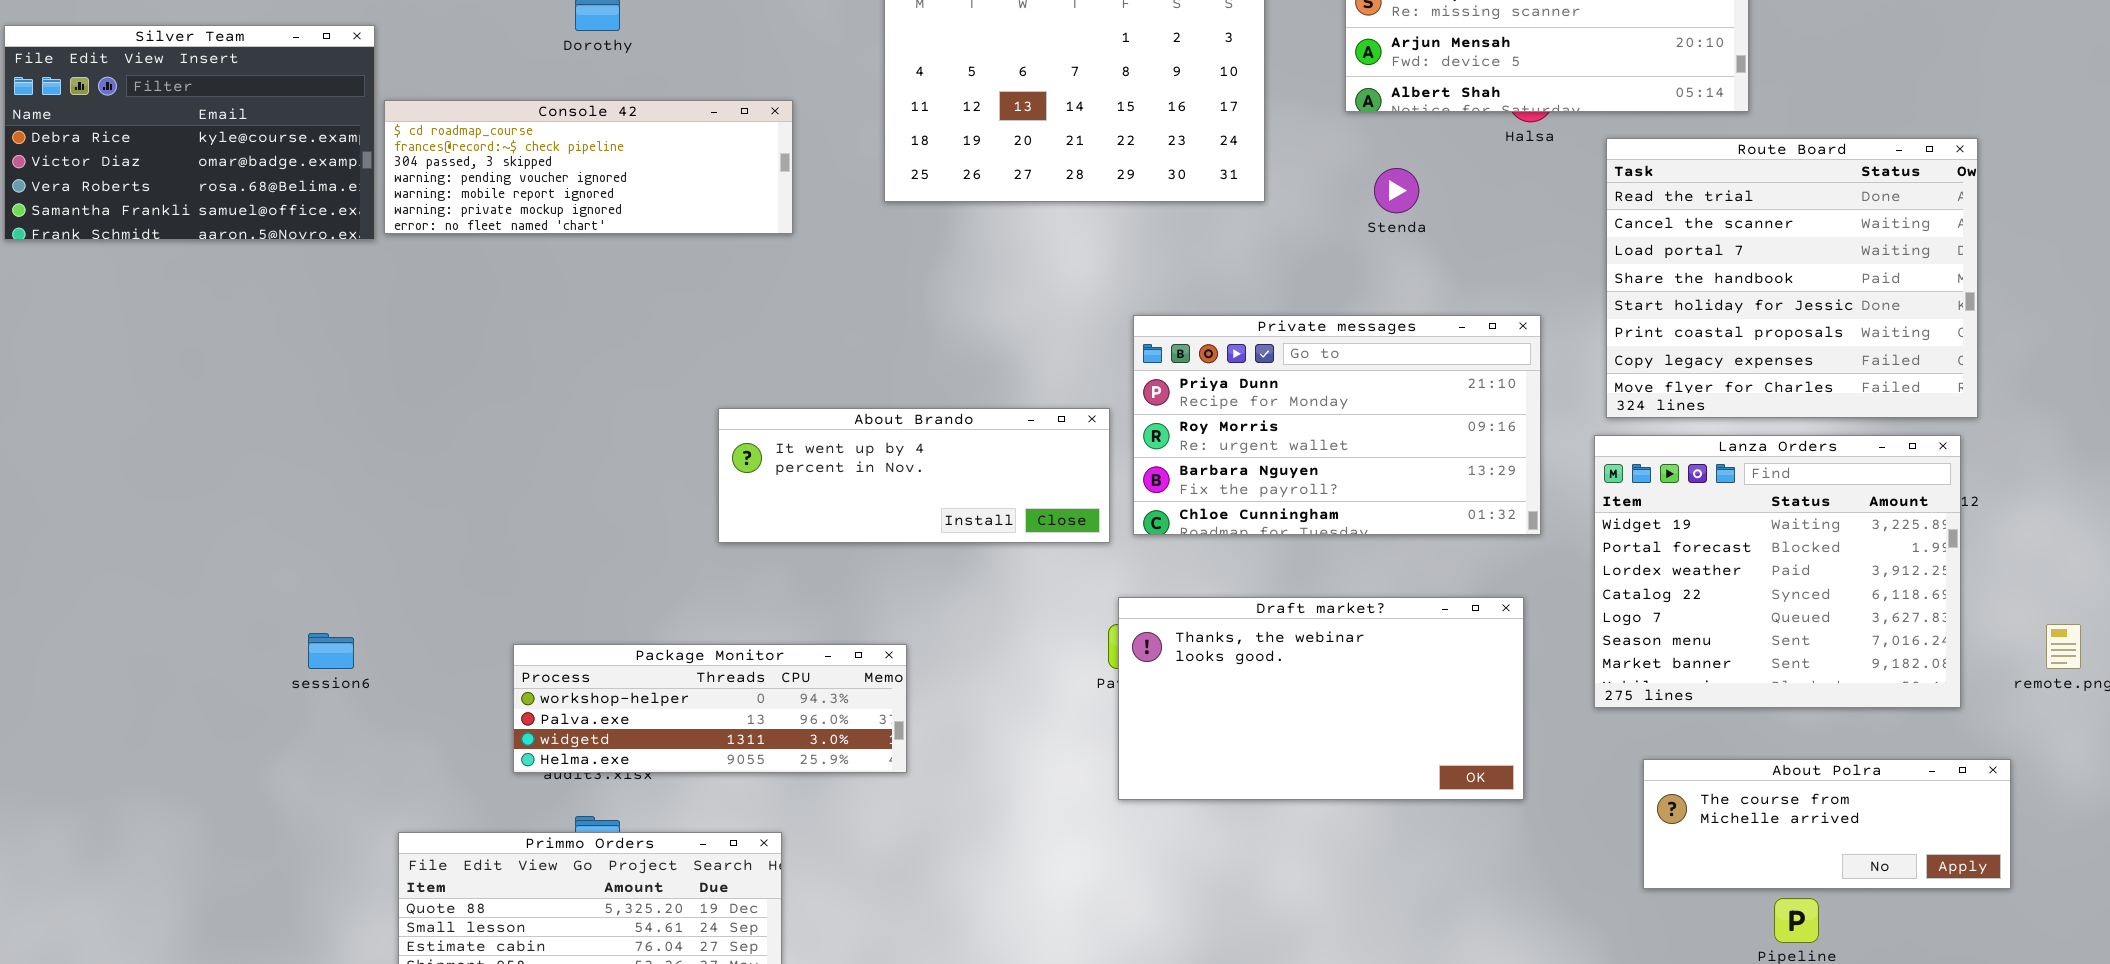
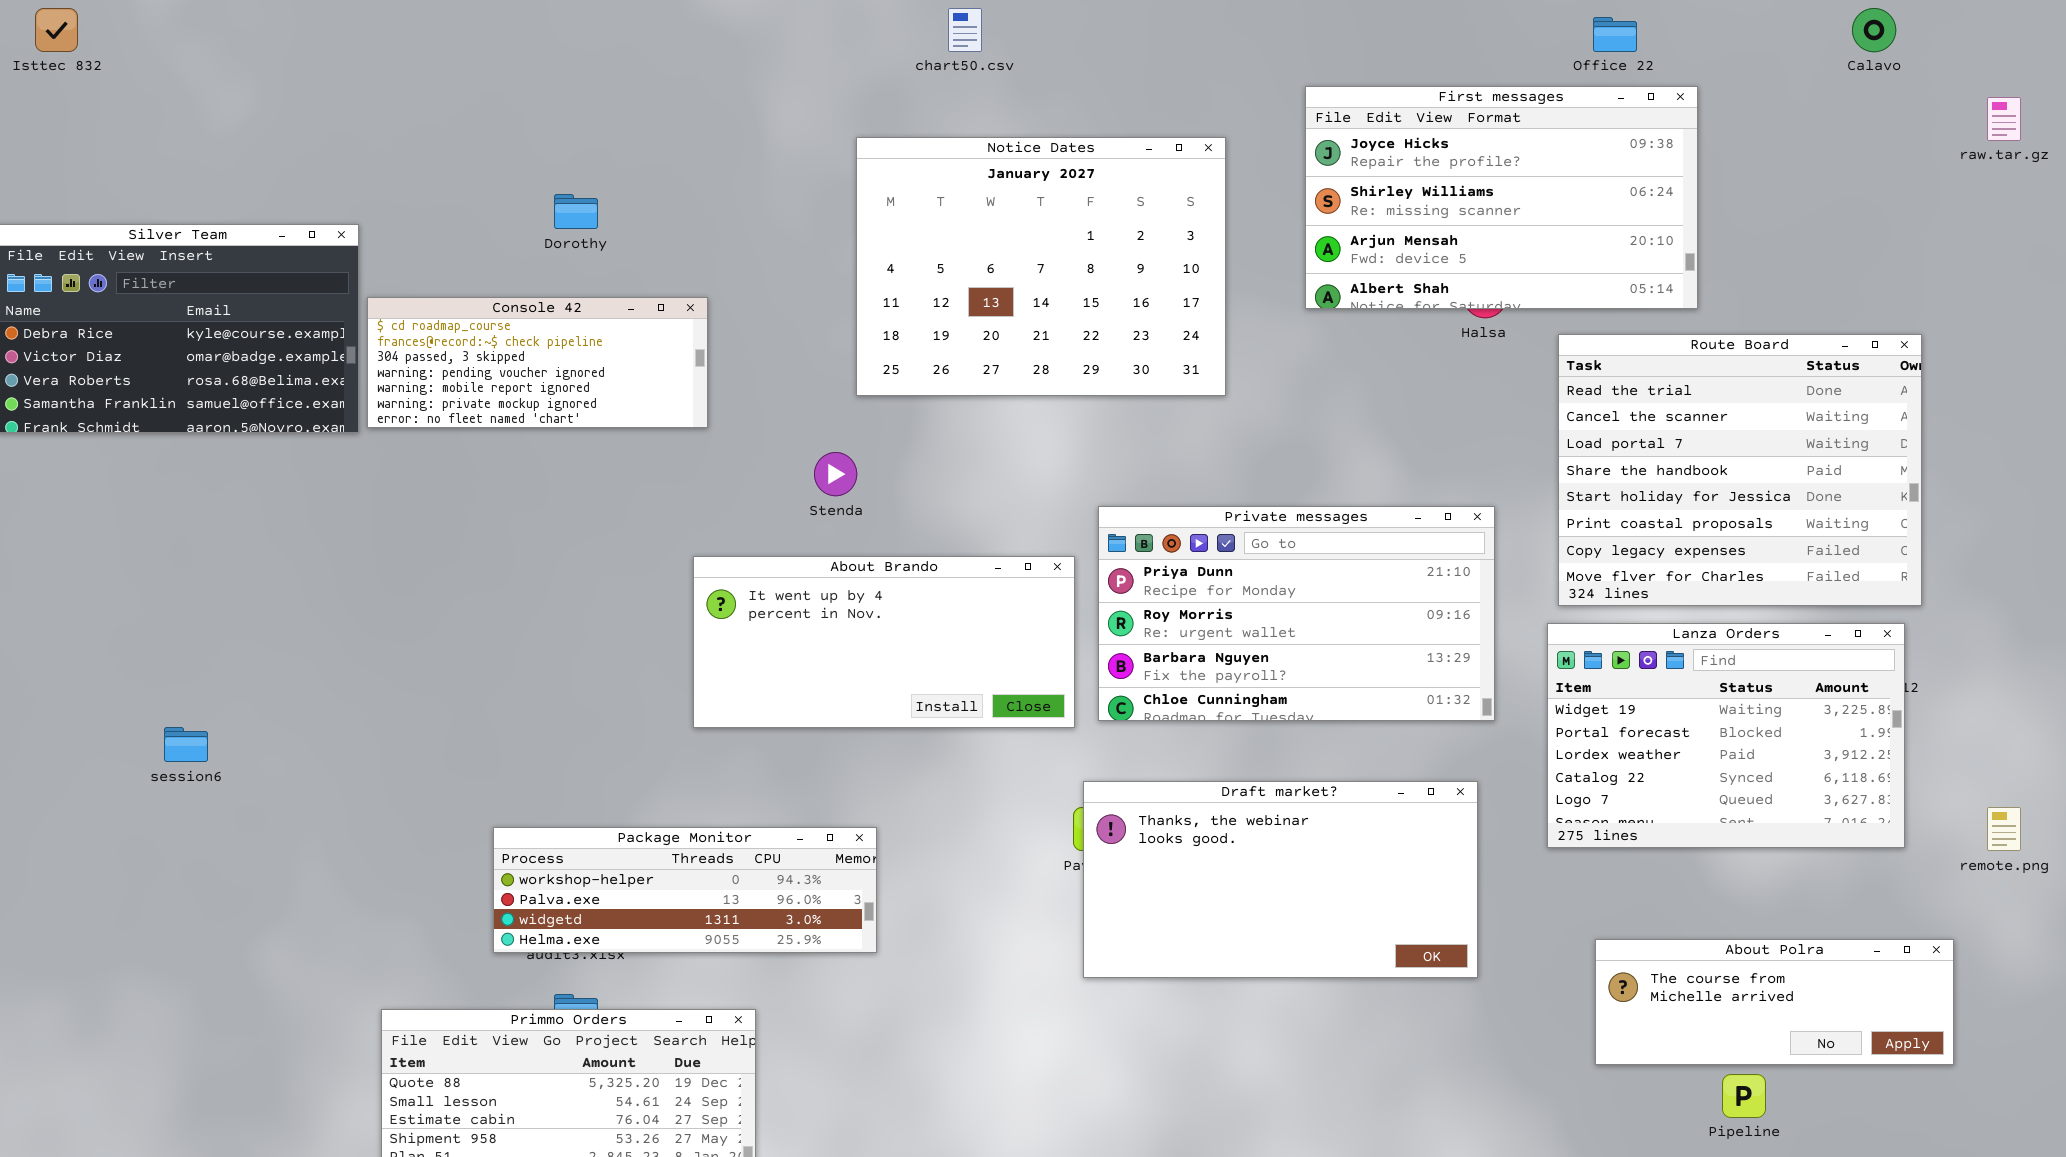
Console 42: [384,100,793,234] -> [367,297,708,428], resized
Stenda: [1374,168,1419,213] -> [814,452,857,496], moved
About Brando: [718,408,1110,543] -> [693,556,1075,728], resized
Lanza Orders: [1594,435,1961,708] -> [1547,623,1905,848], resized
session6: [308,633,354,669] -> [164,727,208,762], moved

